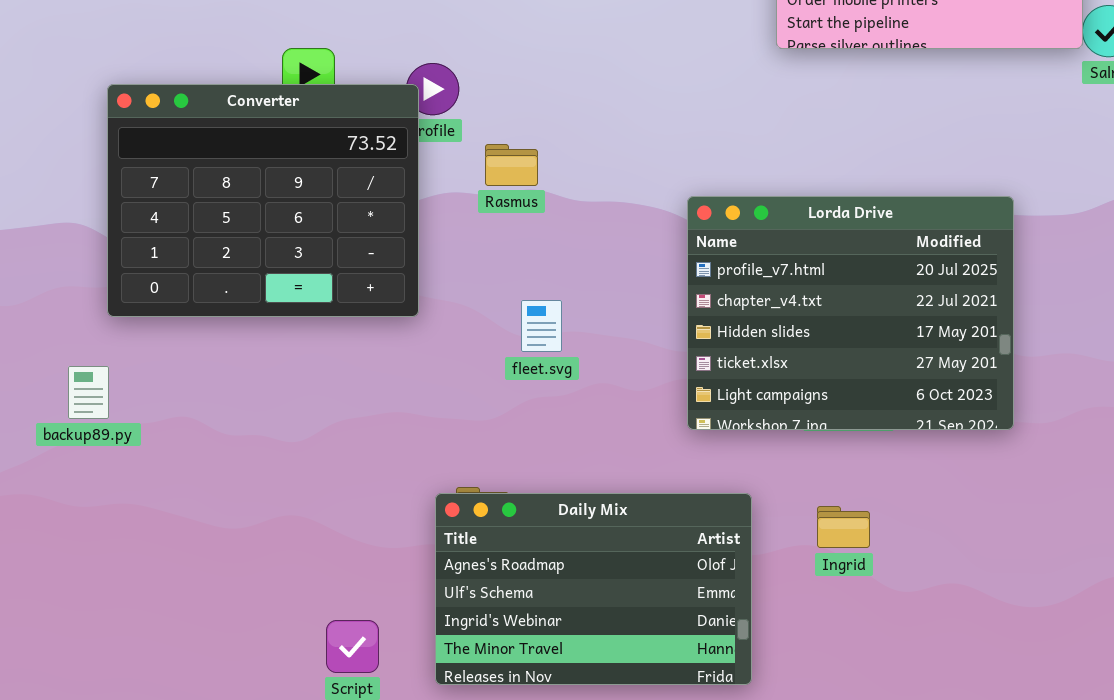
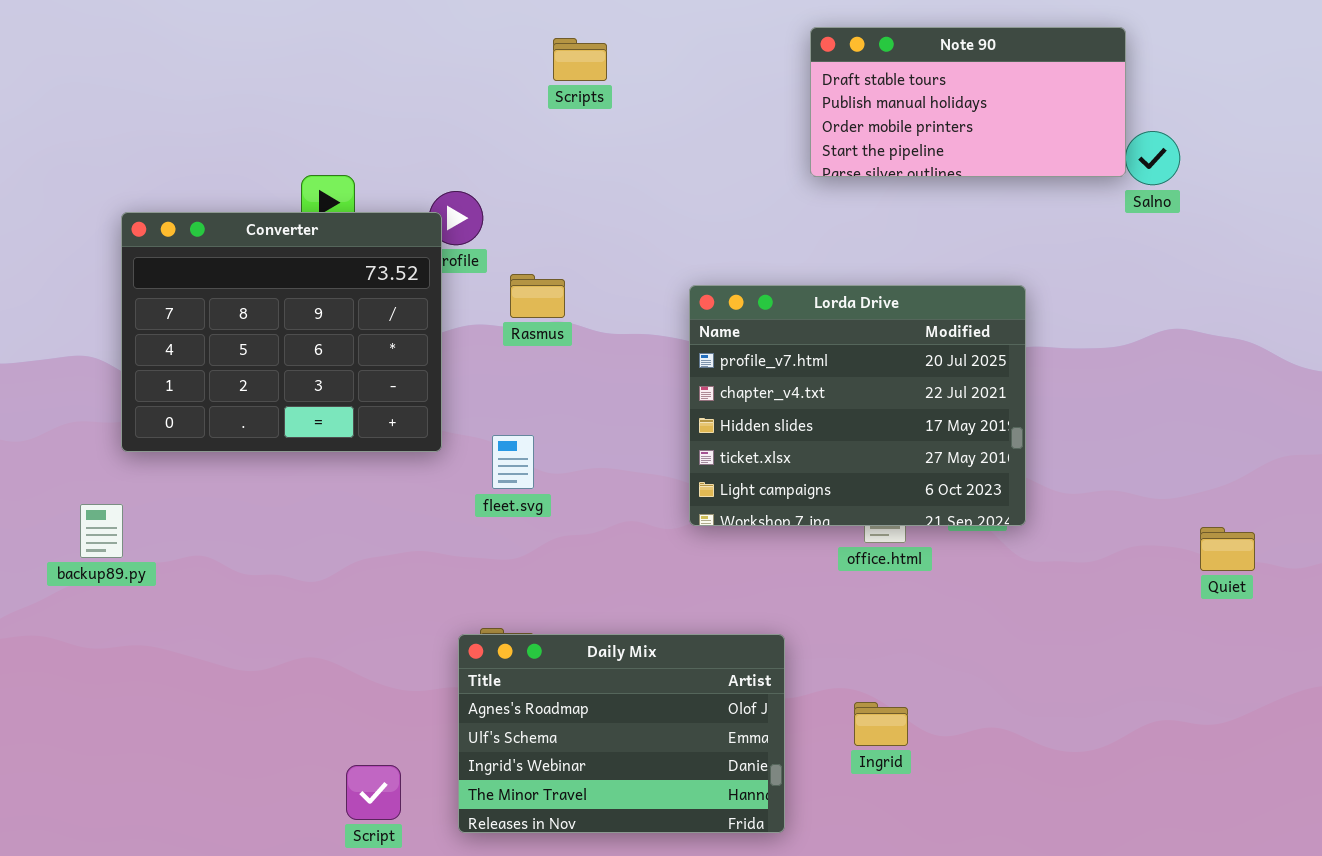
Lorda Drive: [687,196,1014,430] -> [689,285,1026,526], moved
fleet.svg: [521,300,562,352] -> [492,435,534,489], moved
Ingrid: [817,506,870,548] -> [854,702,908,746], moved

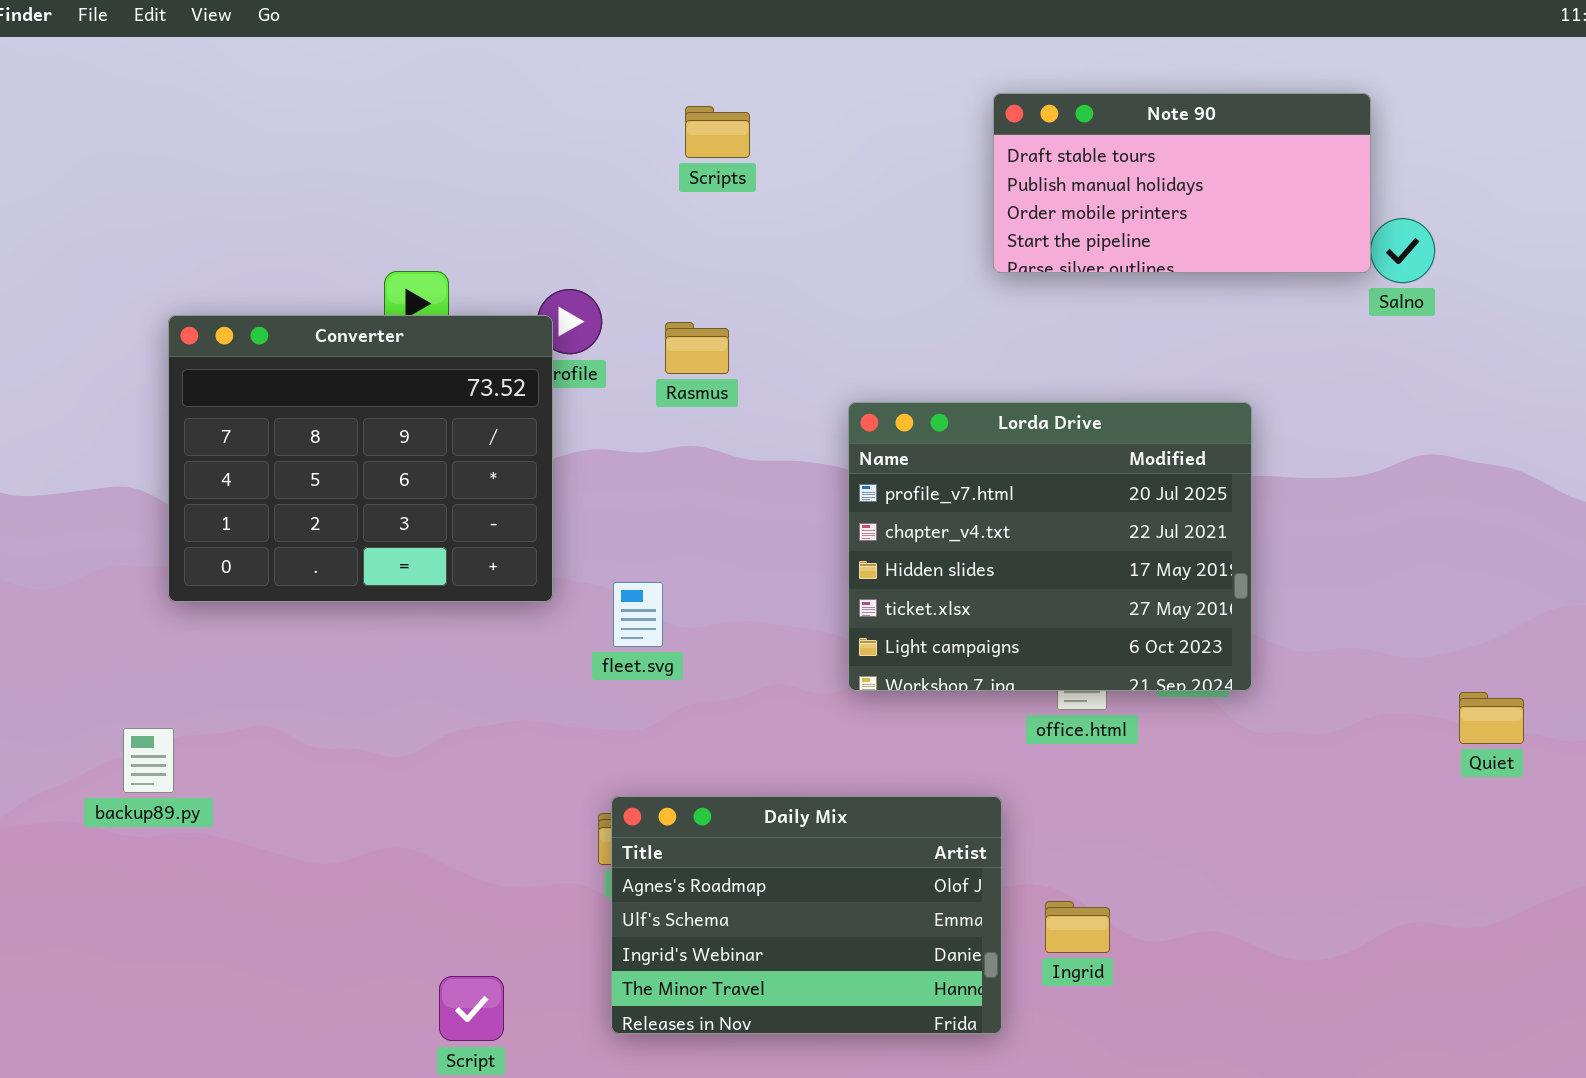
Rasmus: [510,274,565,318] -> [665,322,729,374], moved
backup89.py: [80,504,123,558] -> [123,728,174,793], moved
Daily Mix: [458,634,785,833] -> [611,796,1002,1034], moved

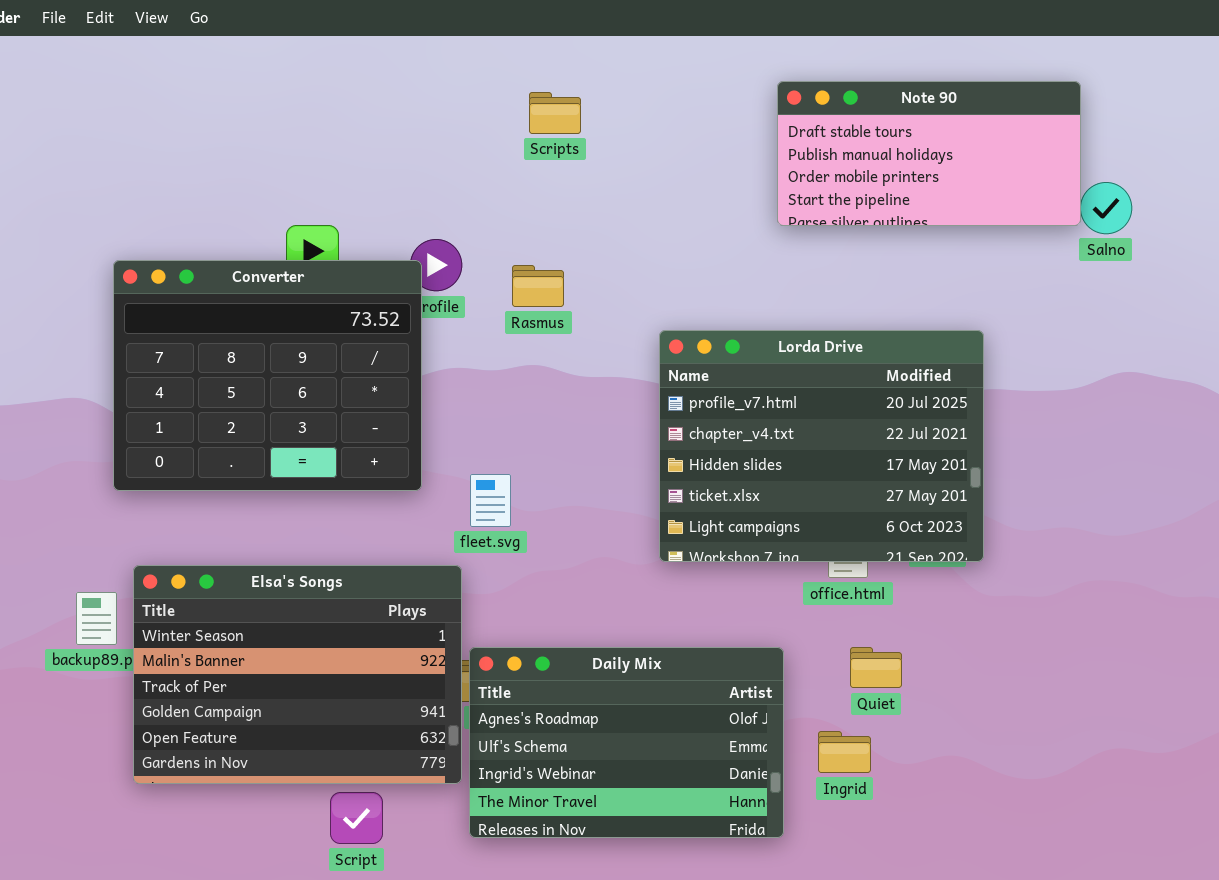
Quiet: [1459,692,1524,744] -> [850,647,902,688], moved
Elsa's Songs: none -> [133,565,462,784], opened

